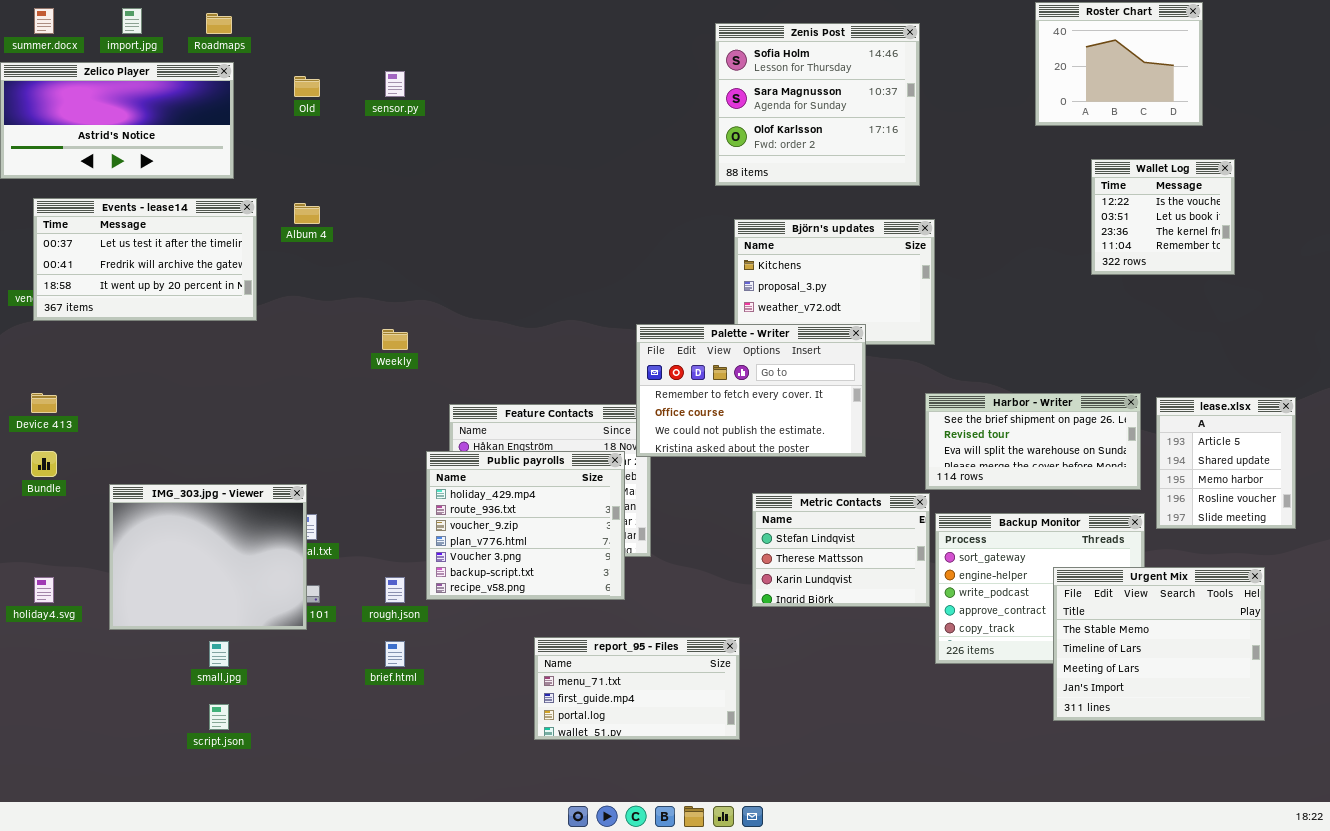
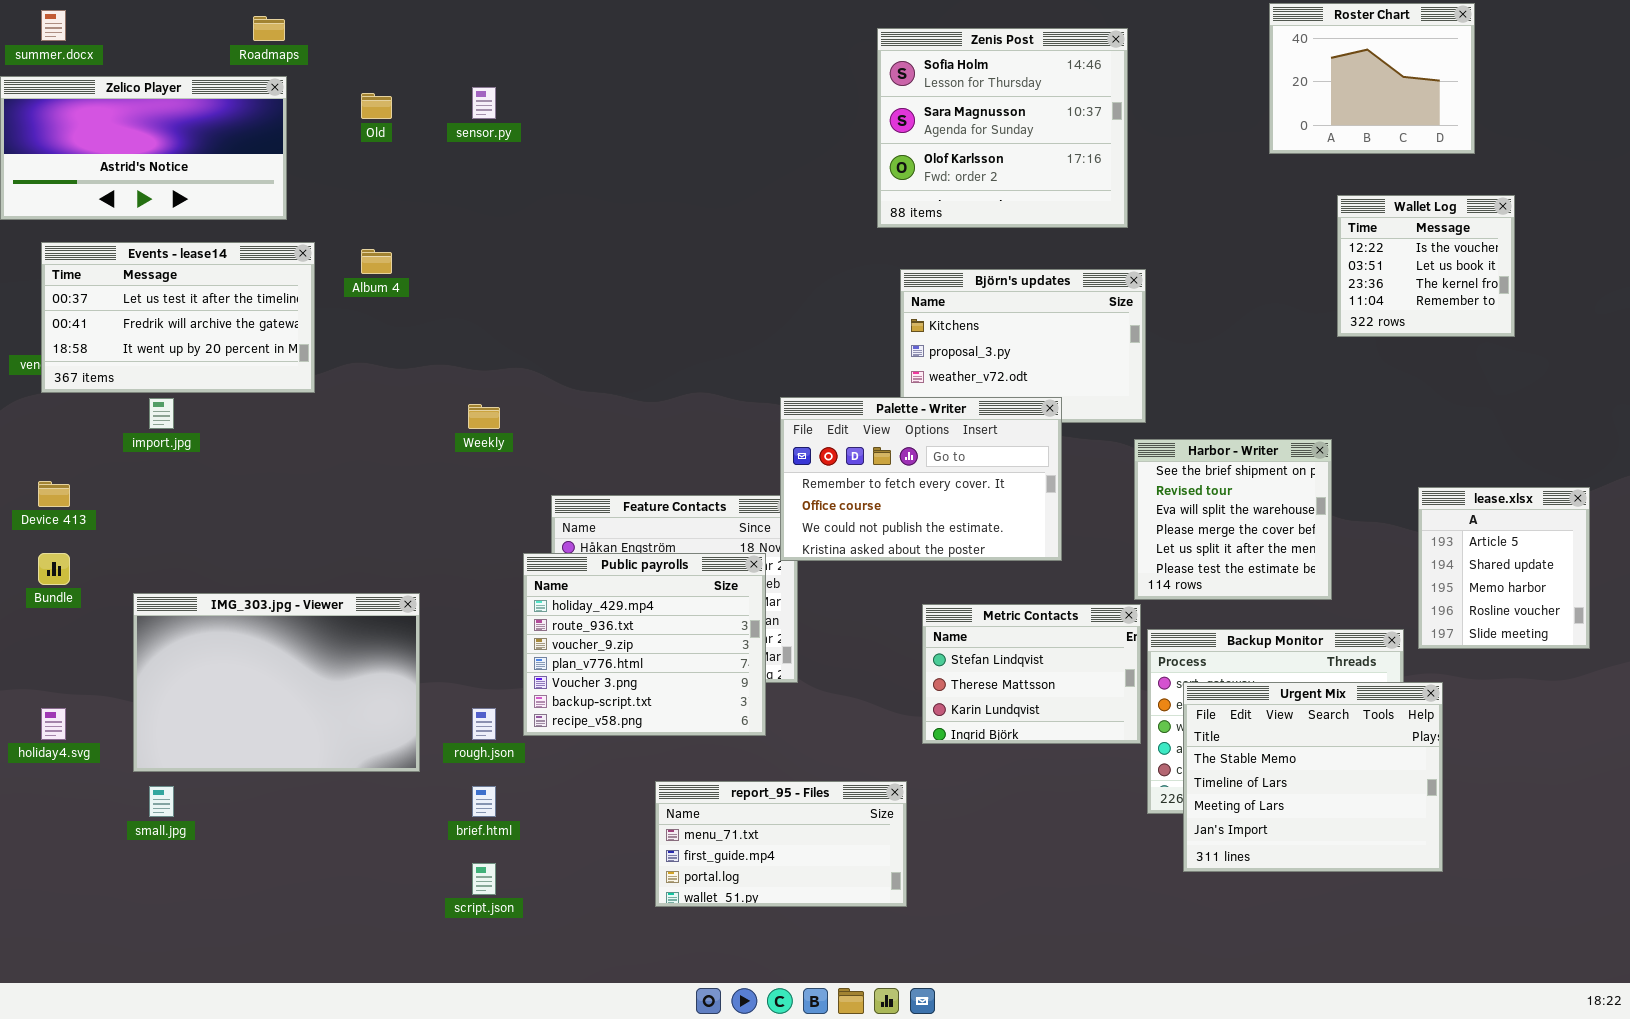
import.jpg: [122,8,142,34] -> [149,398,174,429], moved
Harbor - Writer: [925,393,1141,490] -> [1134,439,1332,600], resized
IMG_303.jpg - Viewer: [109,484,307,630] -> [133,593,420,772], resized
Urgent Mix: [1053,567,1265,721] -> [1183,682,1443,872], moved
small.jpg: [209,641,229,667] -> [149,786,174,817], moved
script.json: [209,704,229,730] -> [472,863,496,895], moved

